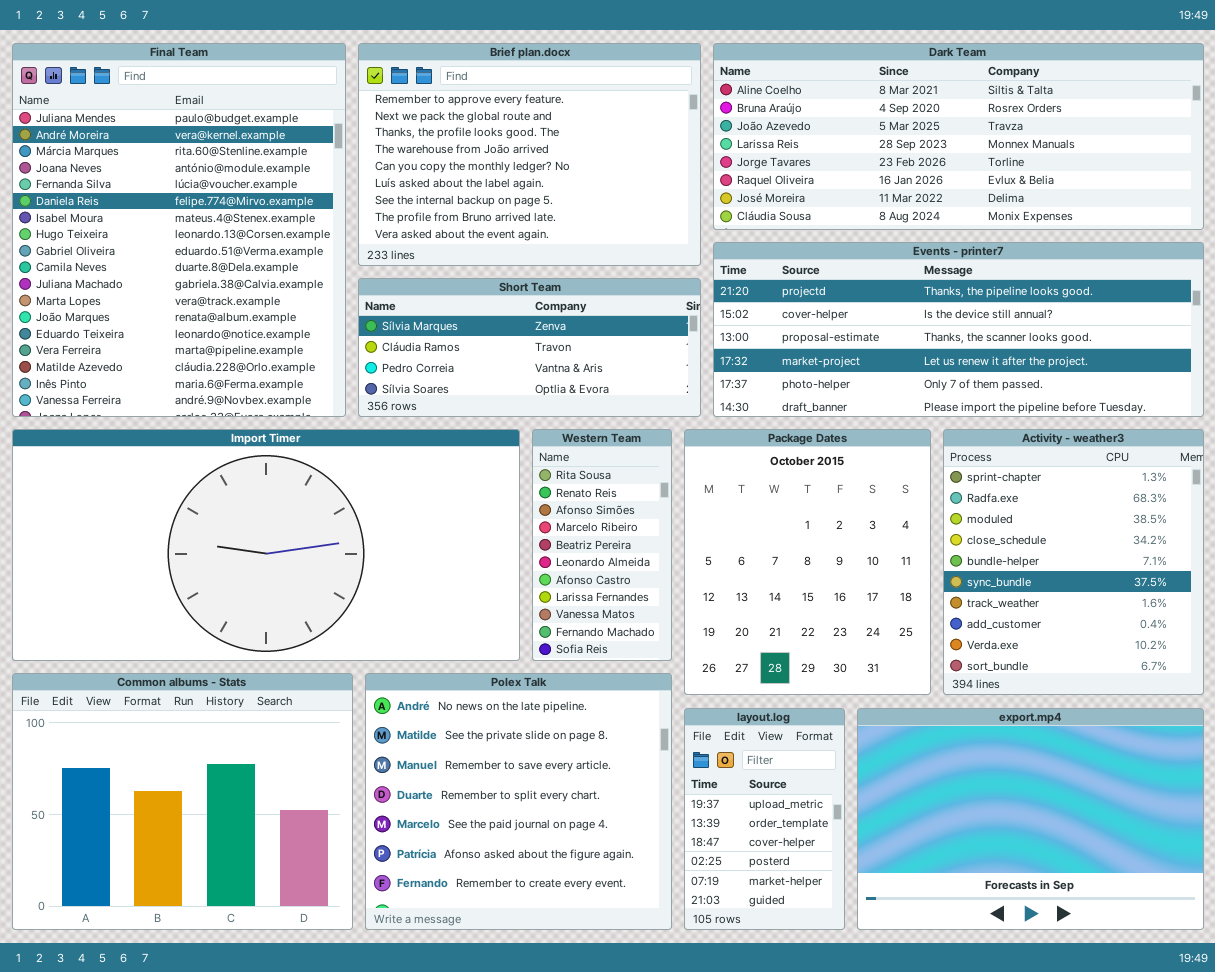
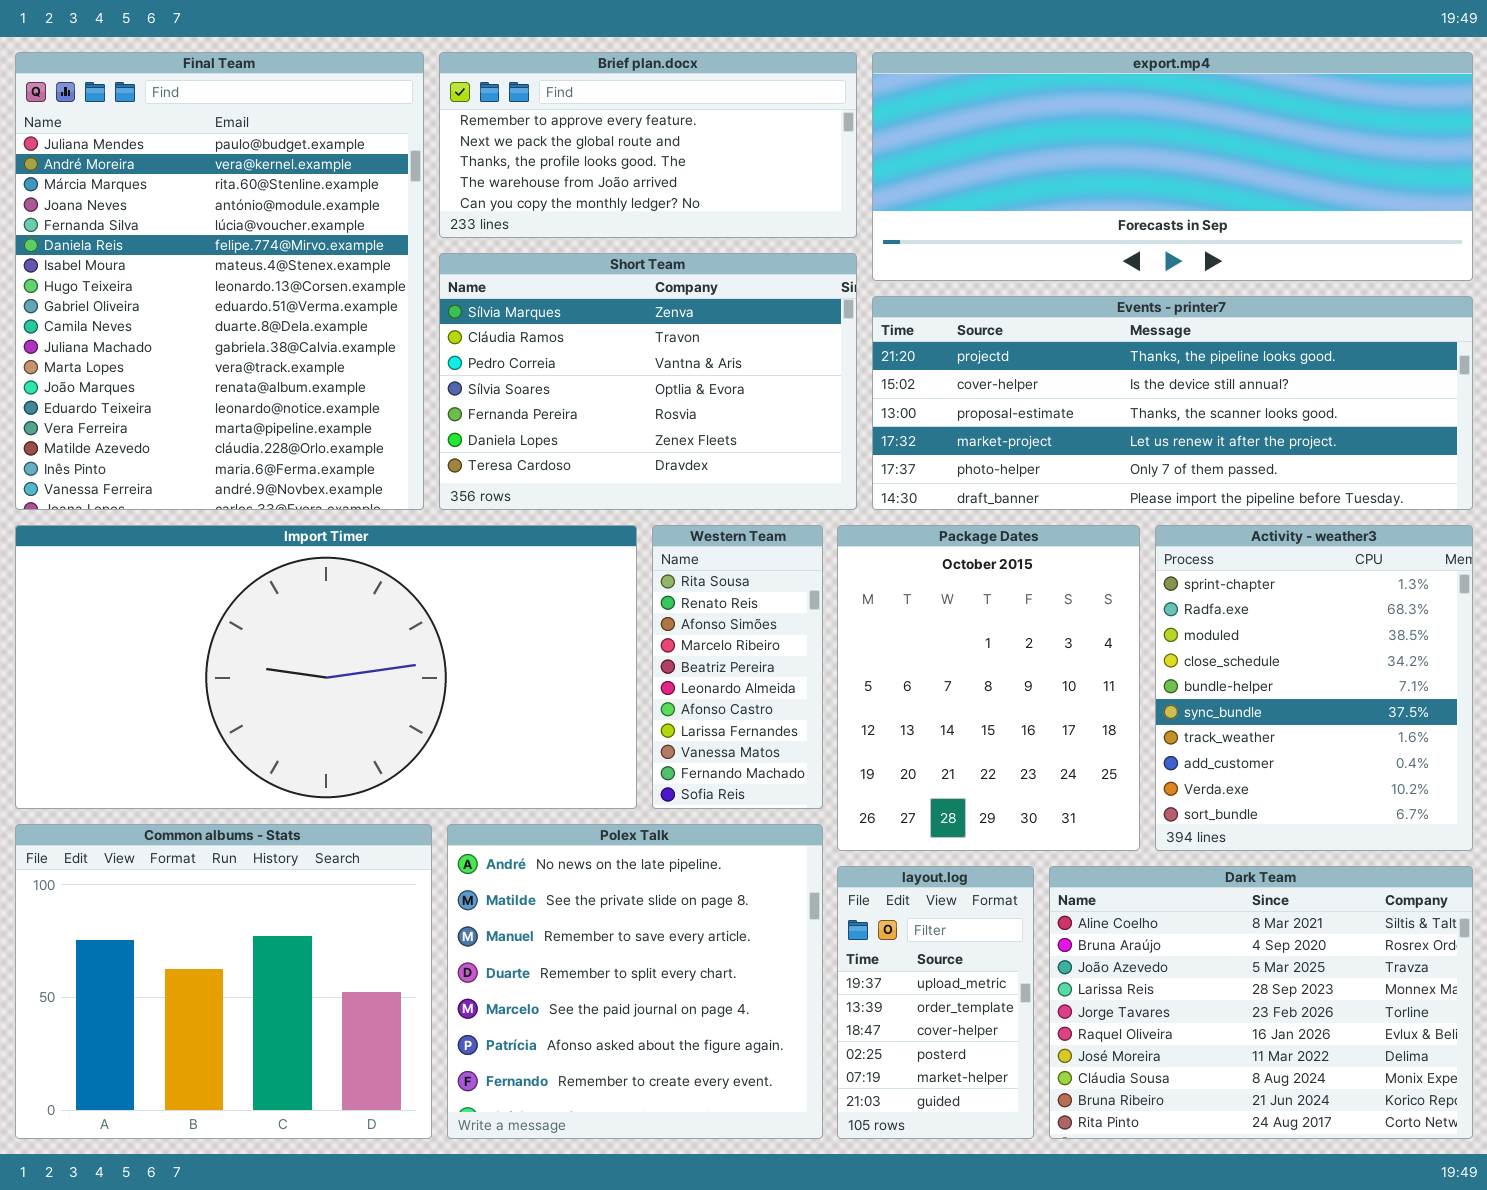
Brief plan.docx: [358,43,701,266] -> [439,52,857,238], resized
Dark Team: [713,43,1204,230] -> [1049,866,1473,1139], moved, resized
Short Team: [358,278,701,417] -> [439,253,857,510], resized
export.mp4: [857,708,1204,930] -> [872,52,1473,281], moved, resized

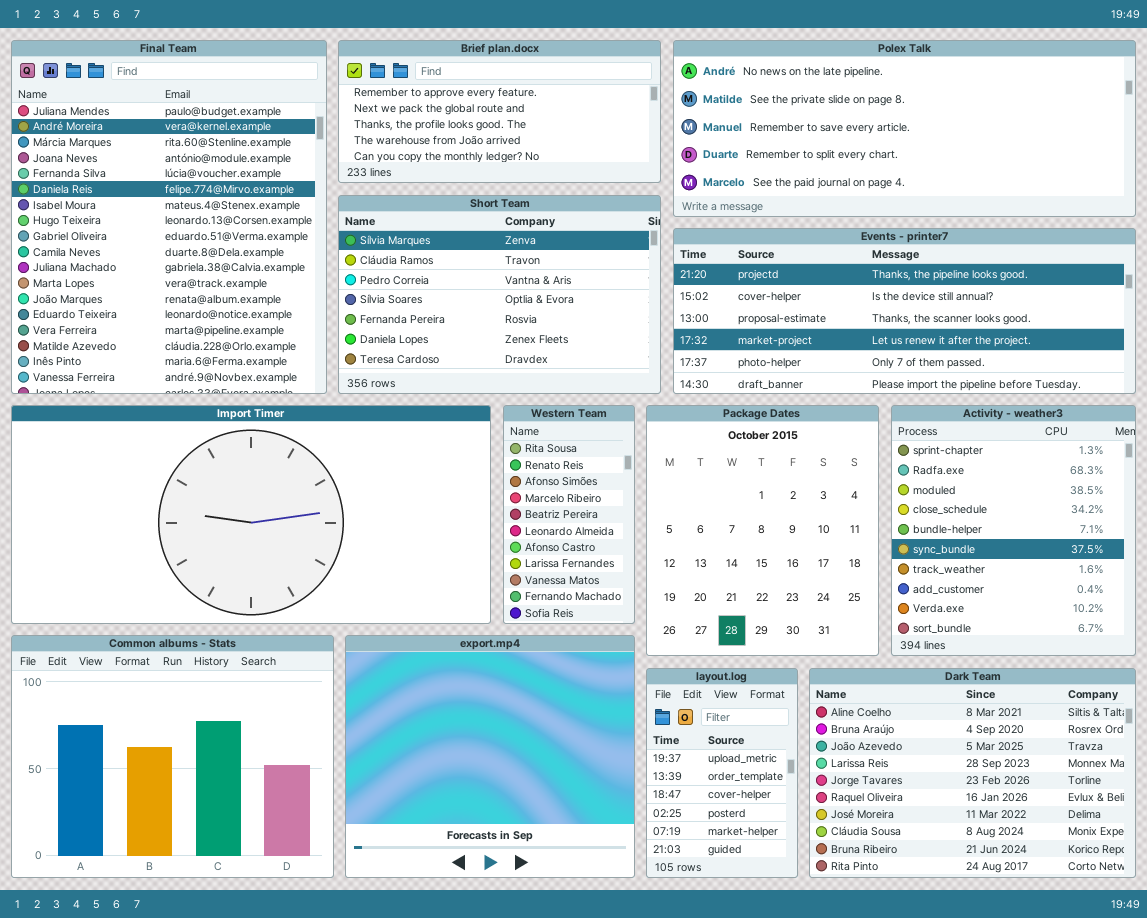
export.mp4: [872,52,1473,281] -> [345,635,635,878], moved, resized
Polex Talk: [447,824,823,1139] -> [673,40,1136,217], moved, resized

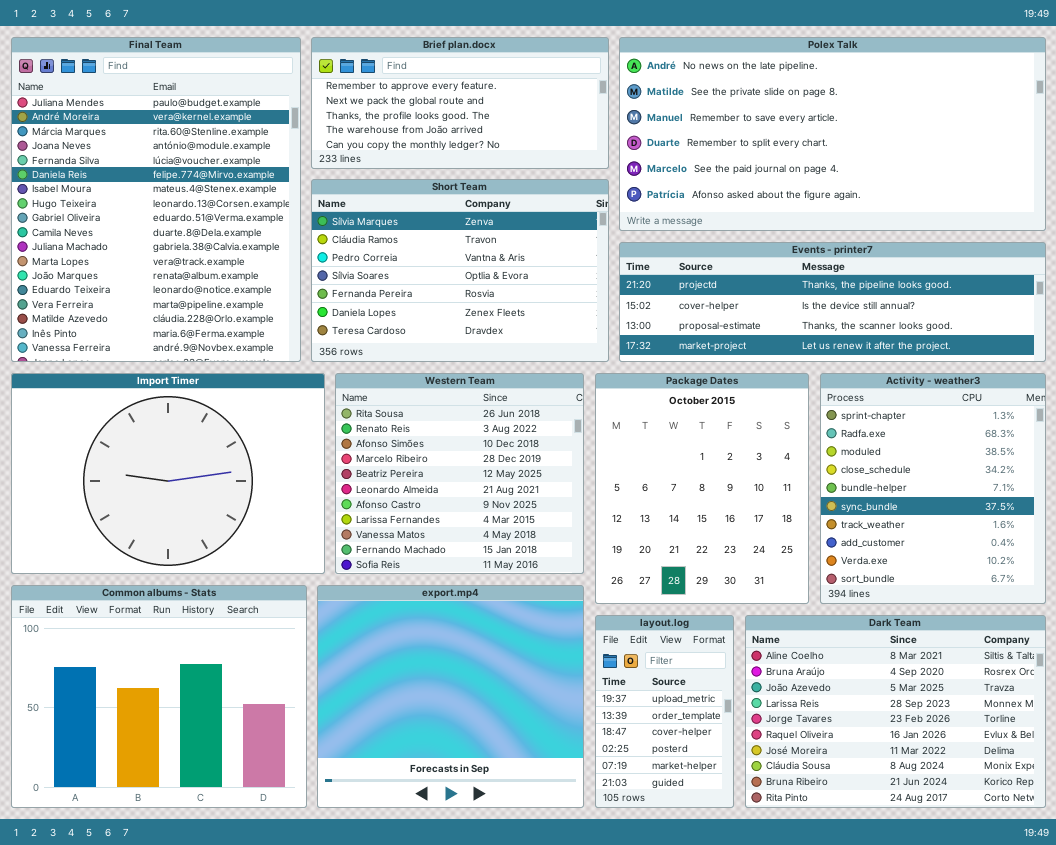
Polex Talk: [673,40,1136,217] -> [619,37,1046,231], resized
Events - printer7: [673,228,1136,394] -> [619,242,1046,362], resized
Import Timer: [11,405,491,624] -> [11,373,325,574], resized
Western Team: [503,405,635,624] -> [335,373,584,574], resized

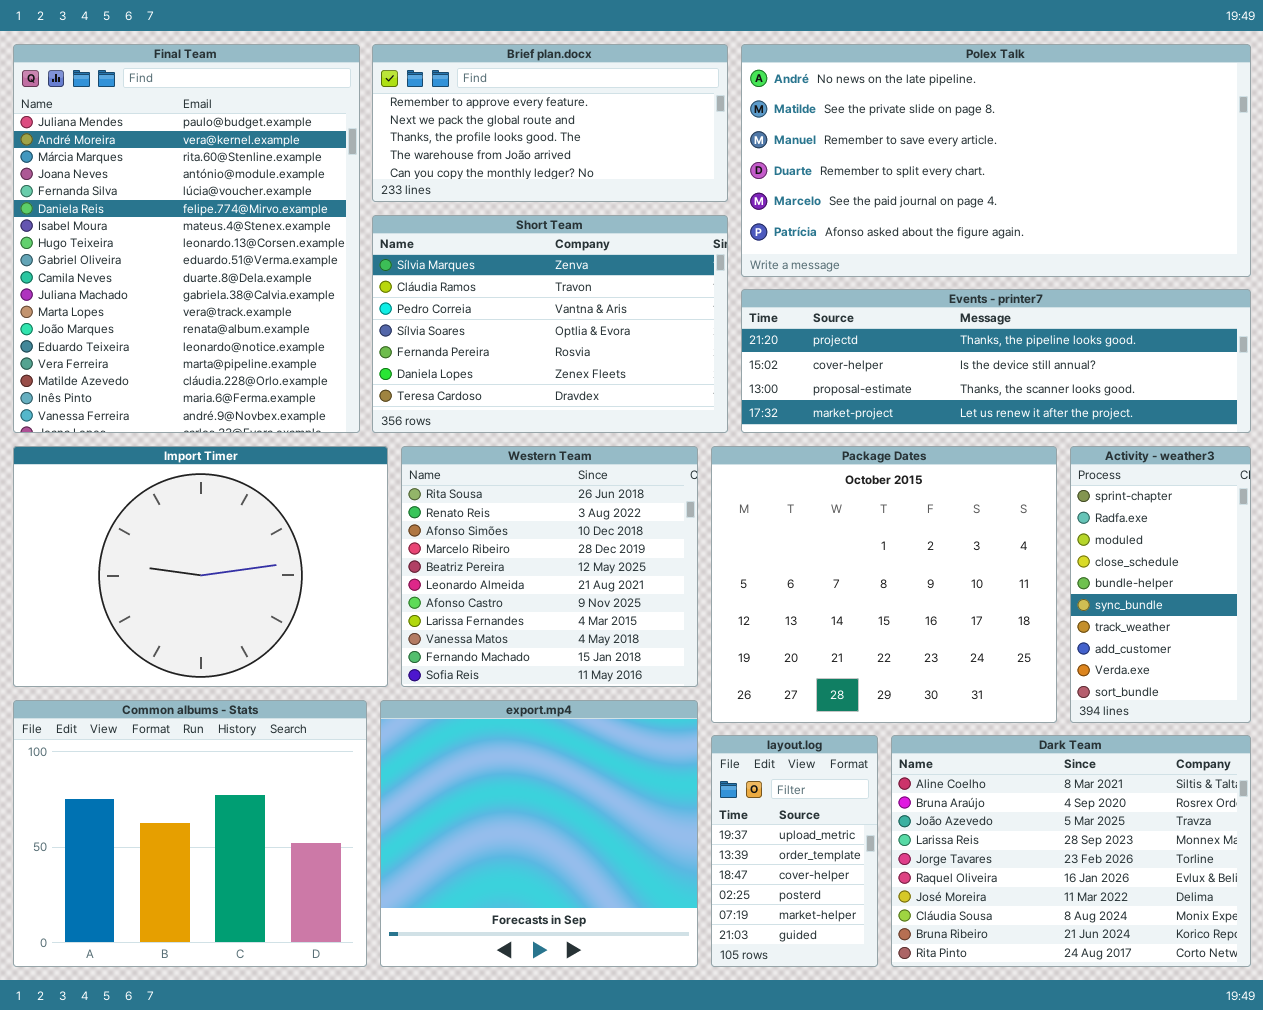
Package Dates: [595,373,809,604] -> [711,446,1057,723], resized
Activity - weather3: [820,373,1046,604] -> [1070,446,1251,723], resized

